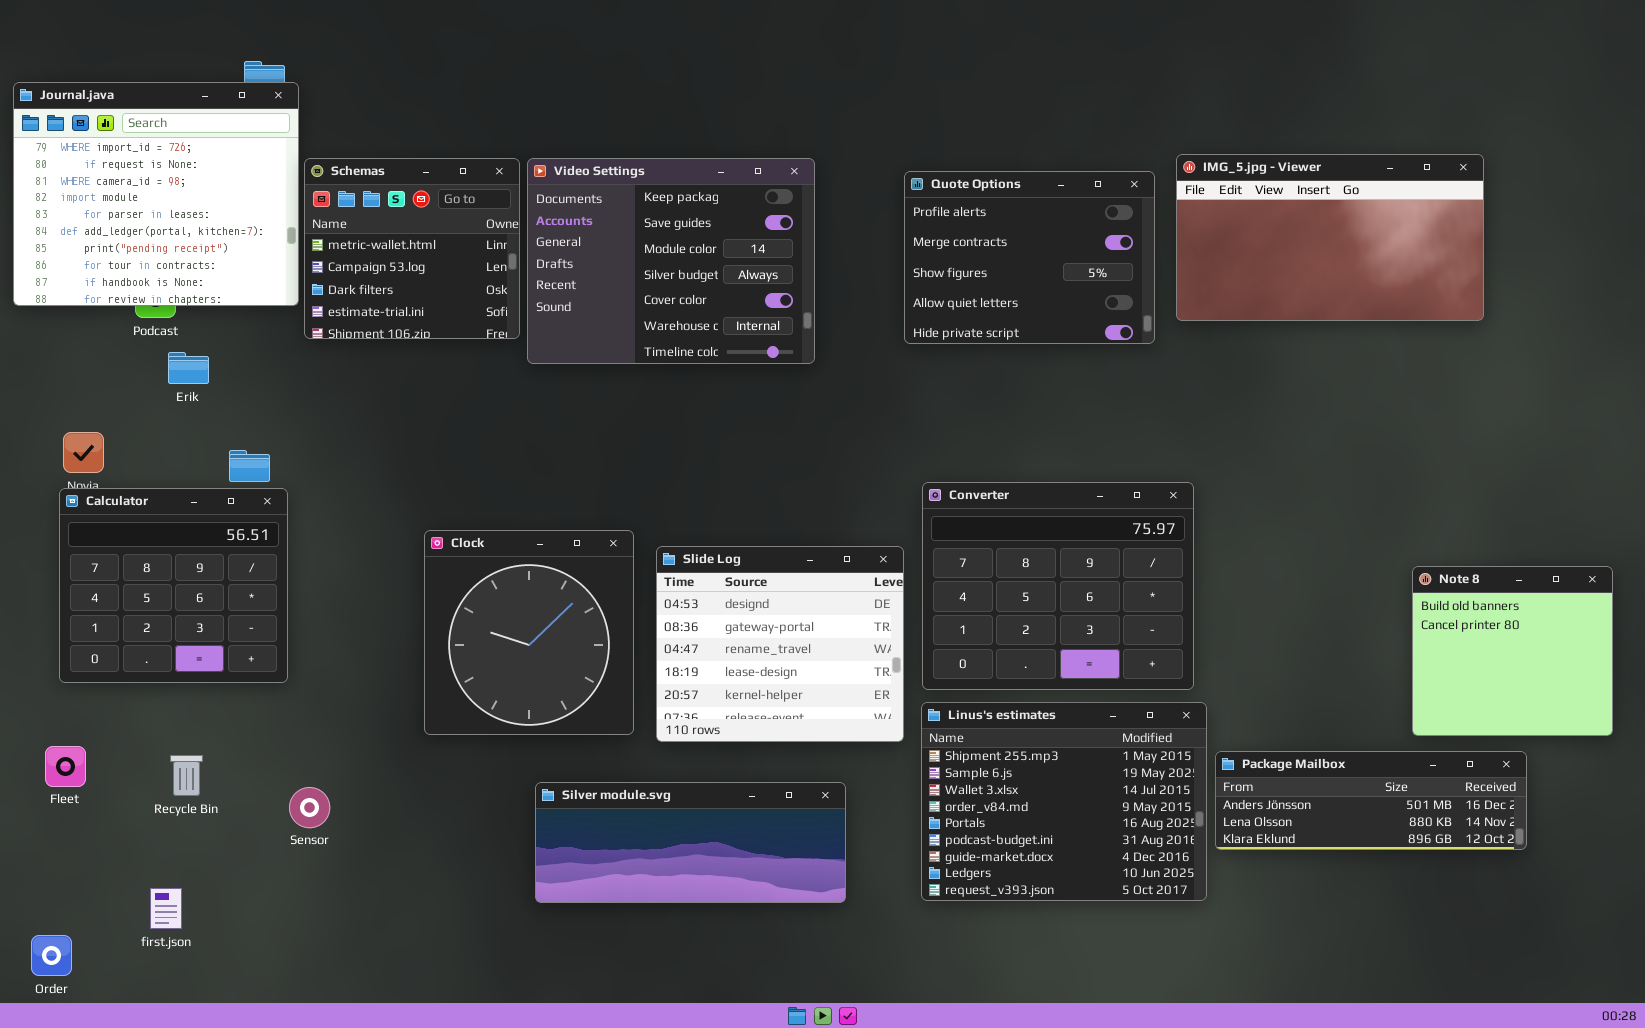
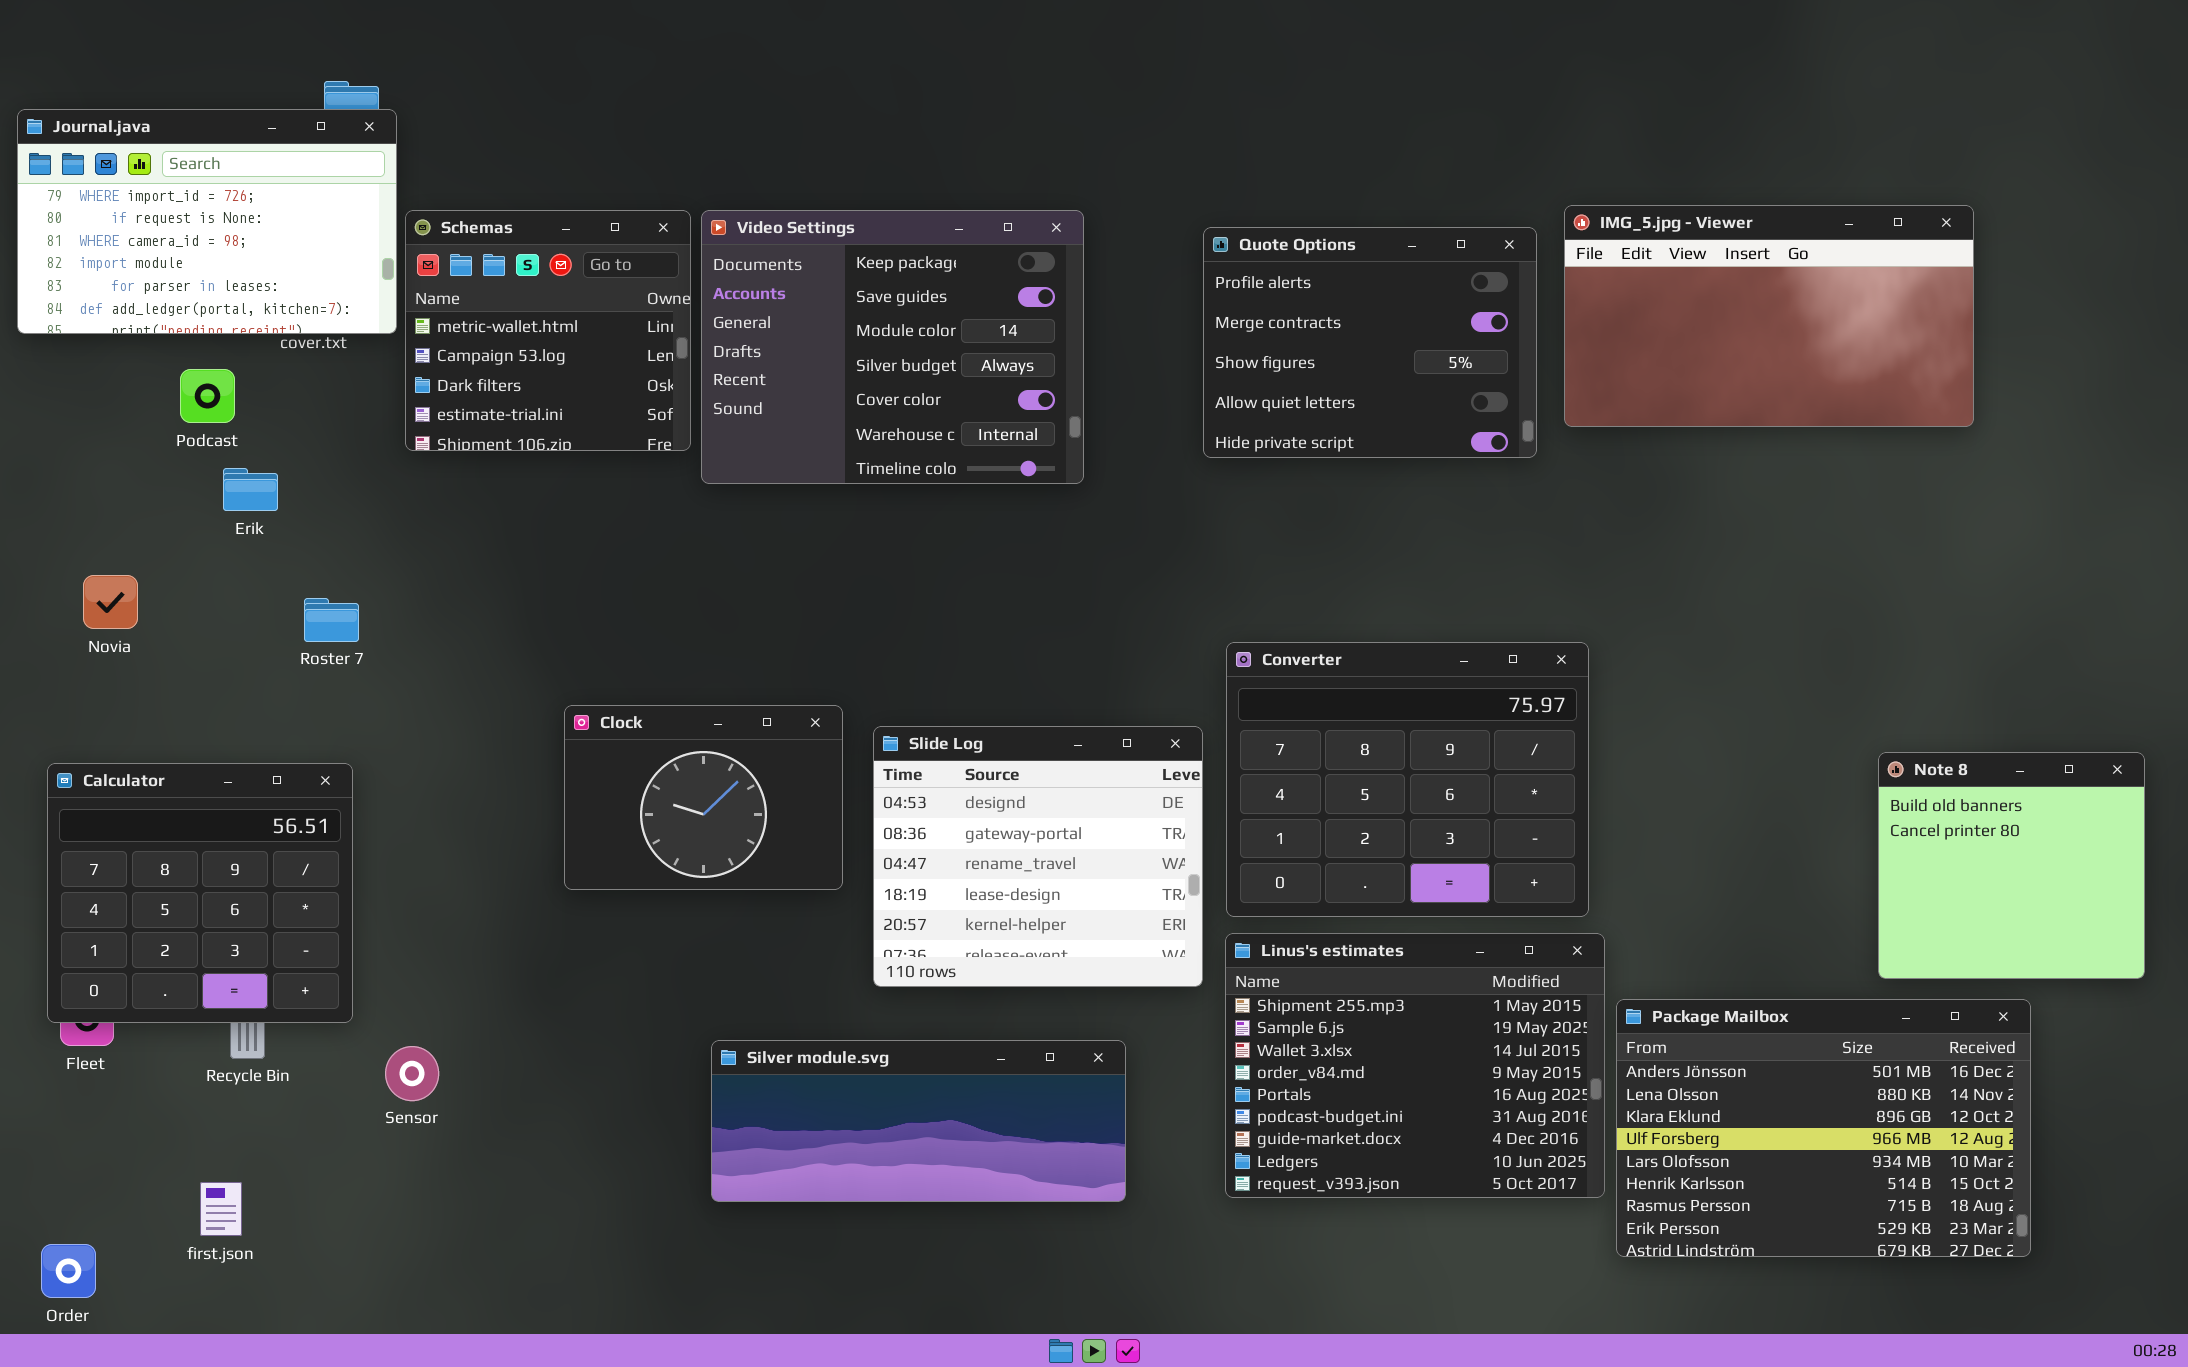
Journal.java: [13,82,299,306] -> [17,109,397,334], resized
Calculator: [59,488,288,683] -> [47,763,353,1023], moved
Clock: [424,530,634,735] -> [564,705,843,890], resized
Package Mailbox: [1215,751,1527,850] -> [1616,999,2031,1257], resized

